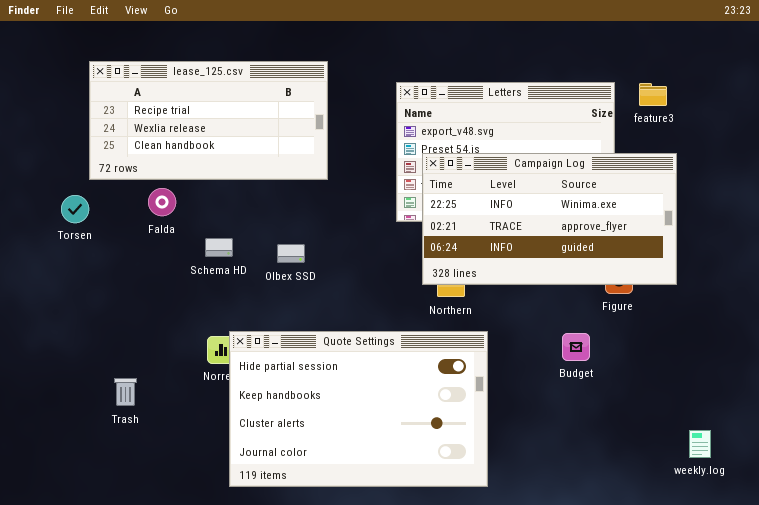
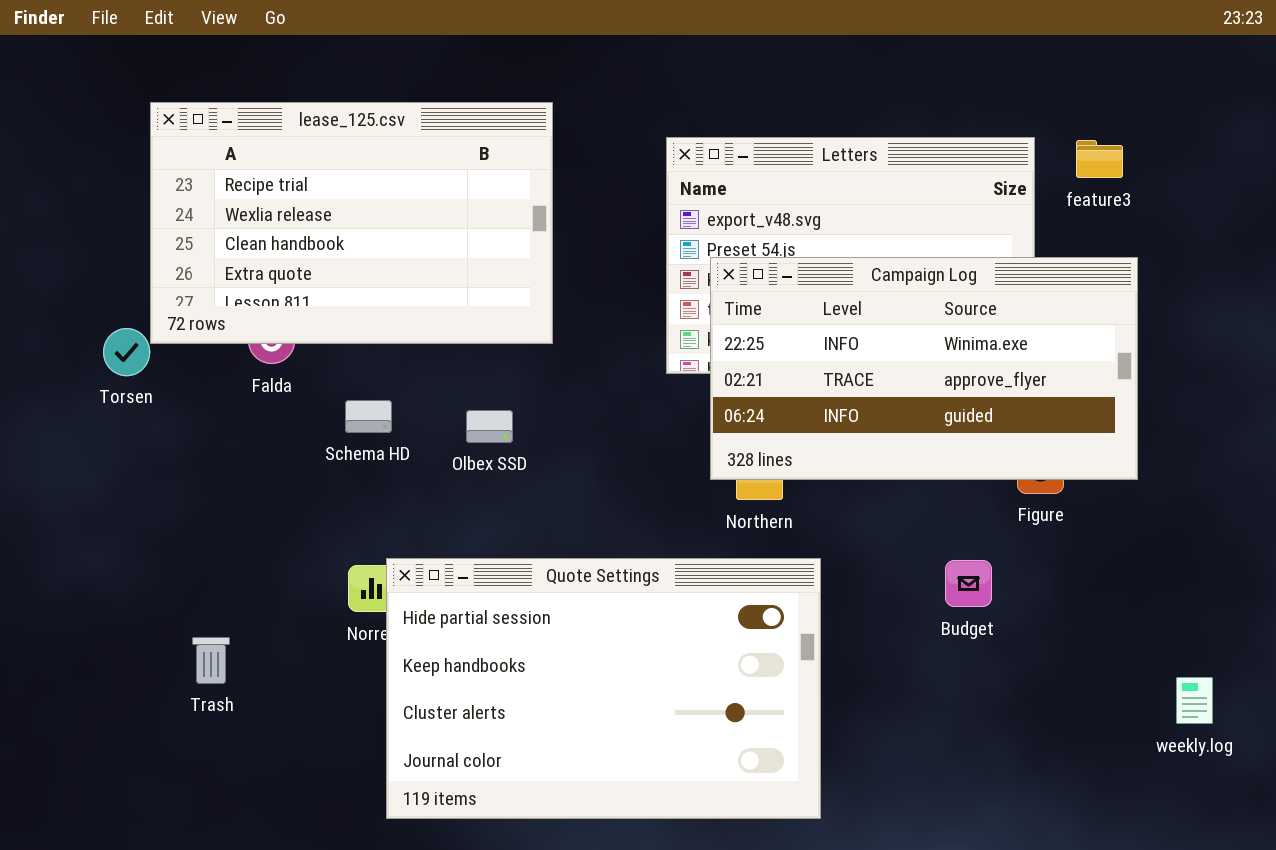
lease_125.csv: [89,61,328,180] -> [150,102,553,344], resized
weekly.log: [689,430,711,458] -> [1176,677,1213,724], moved

